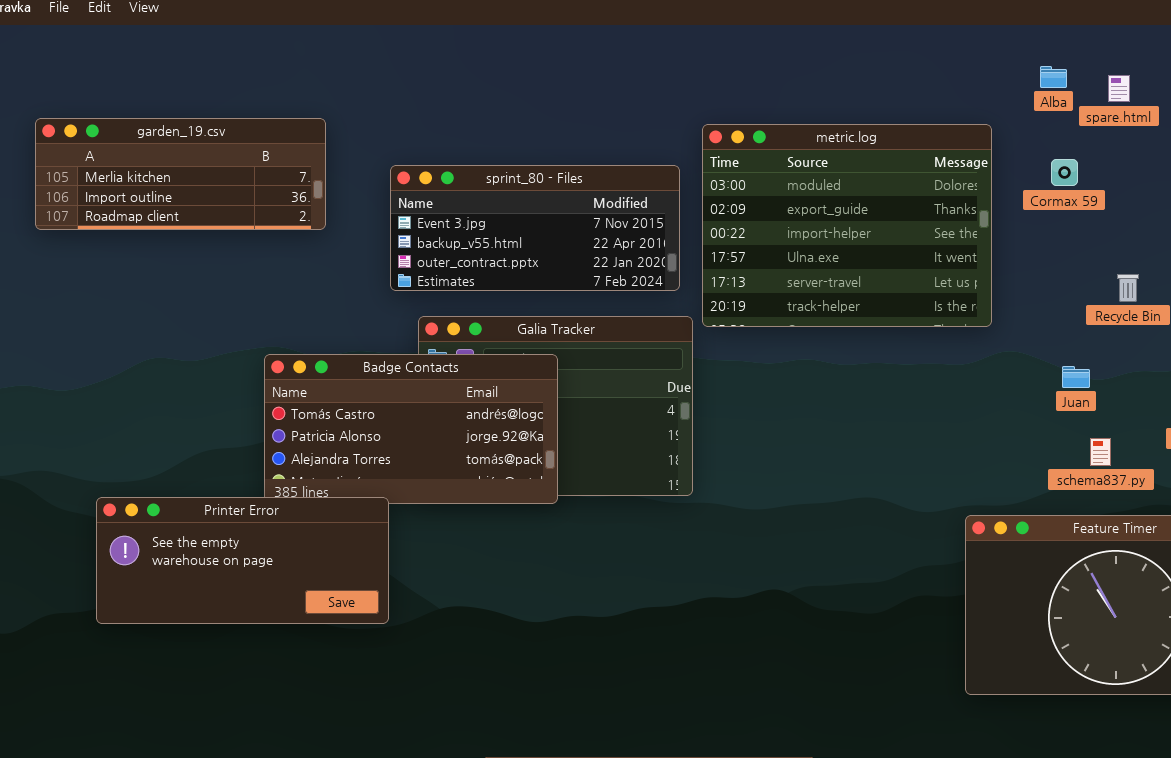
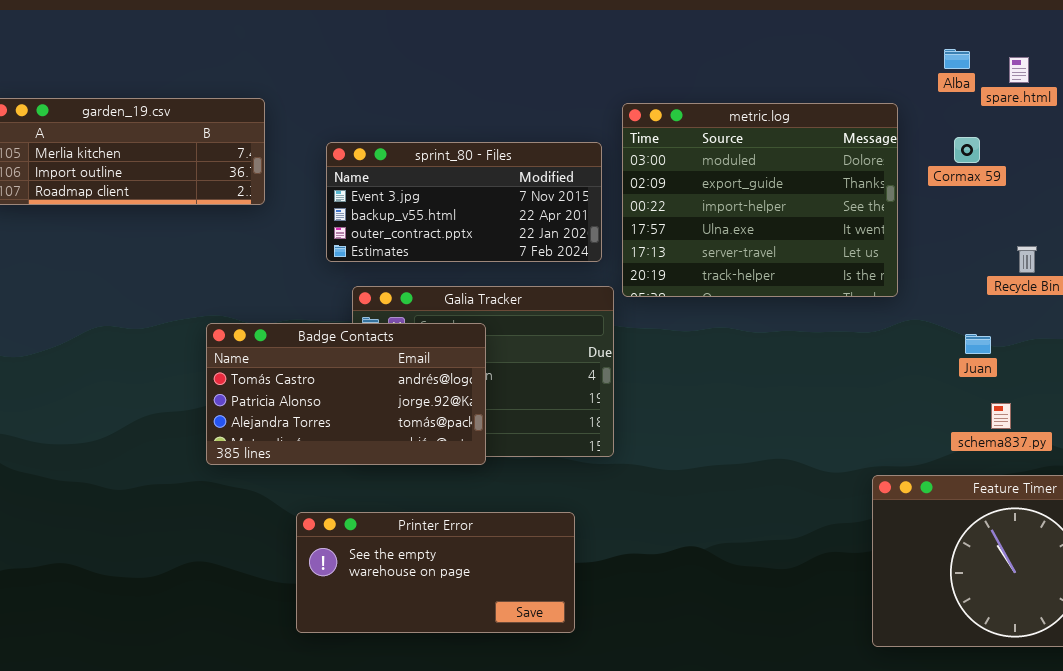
Printer Error: [96,497,389,624] -> [296,512,575,633], moved

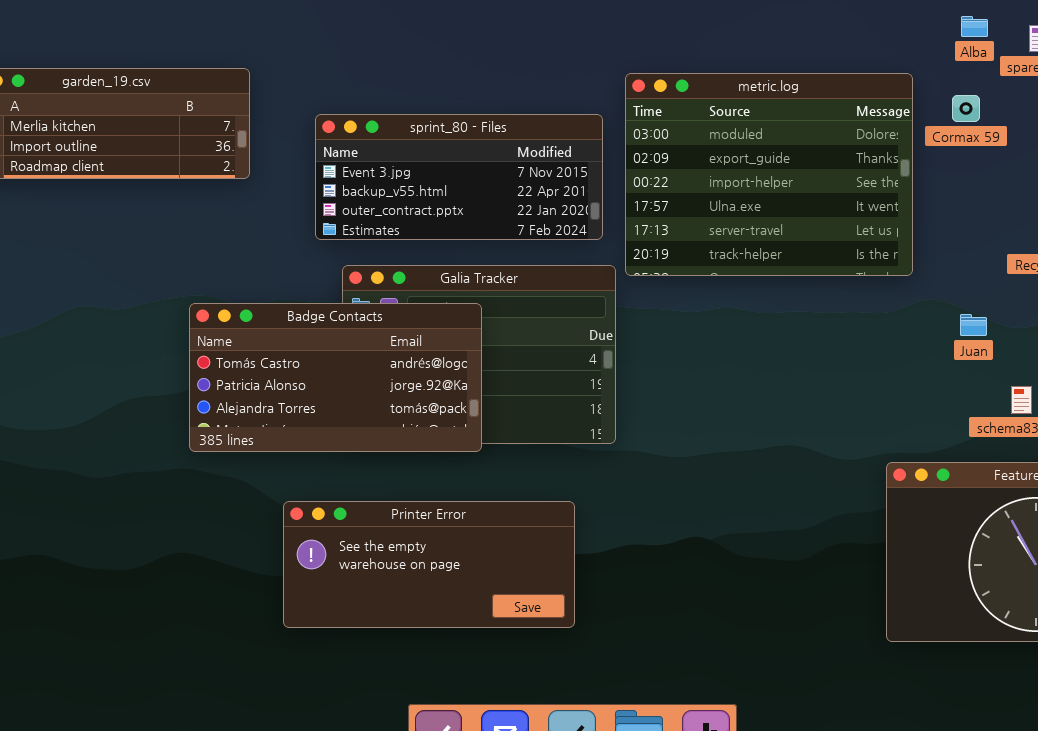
Cormax 59: [954,137,980,163] -> [952,95,980,122], moved
Juan: [965,334,991,354] -> [960,314,987,336], moved

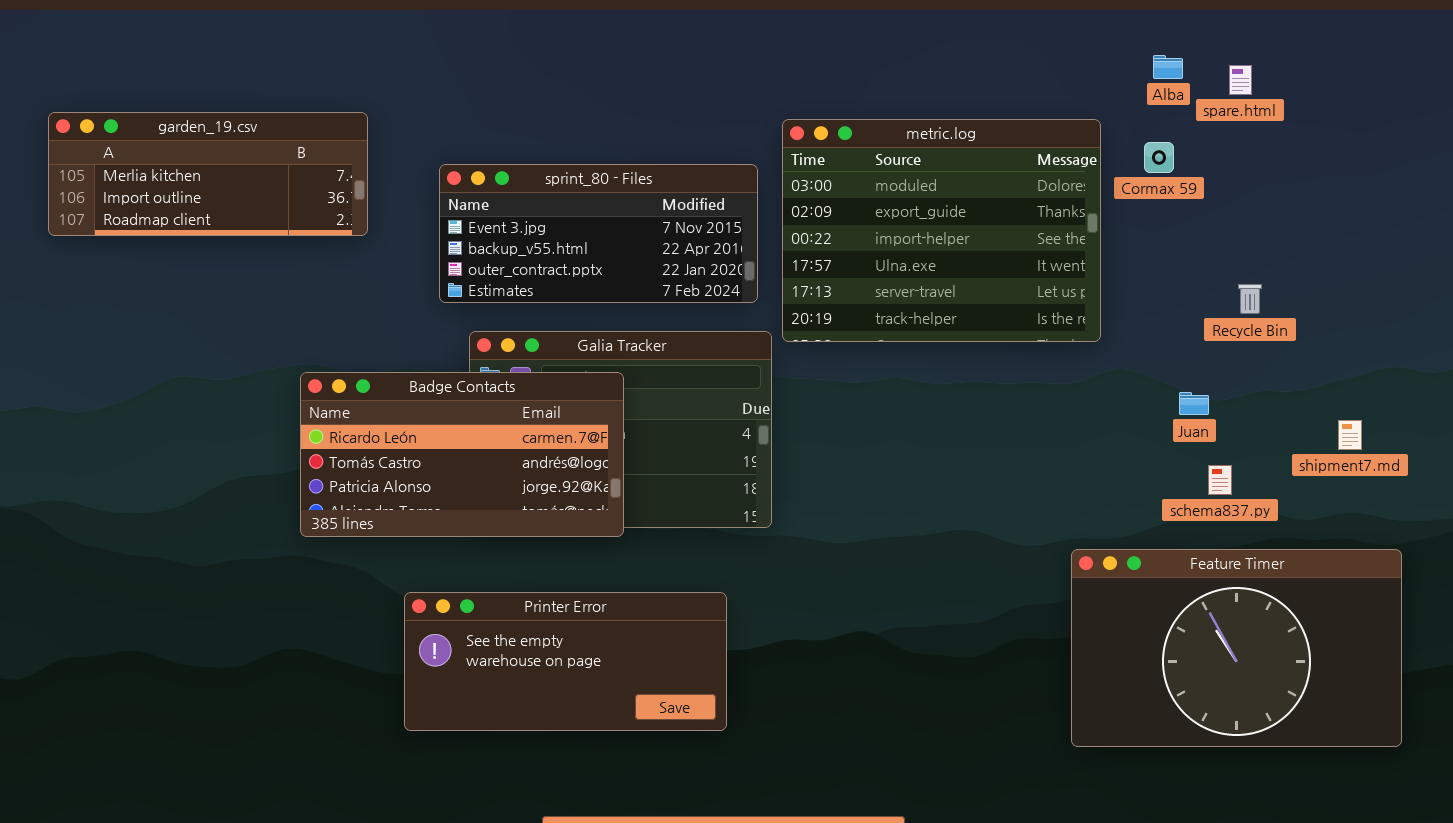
Badge Contacts: [189,303,482,452] -> [300,372,624,537], scrolled up 1 row
Juan: [960,314,987,336] -> [1179,392,1209,415], moved

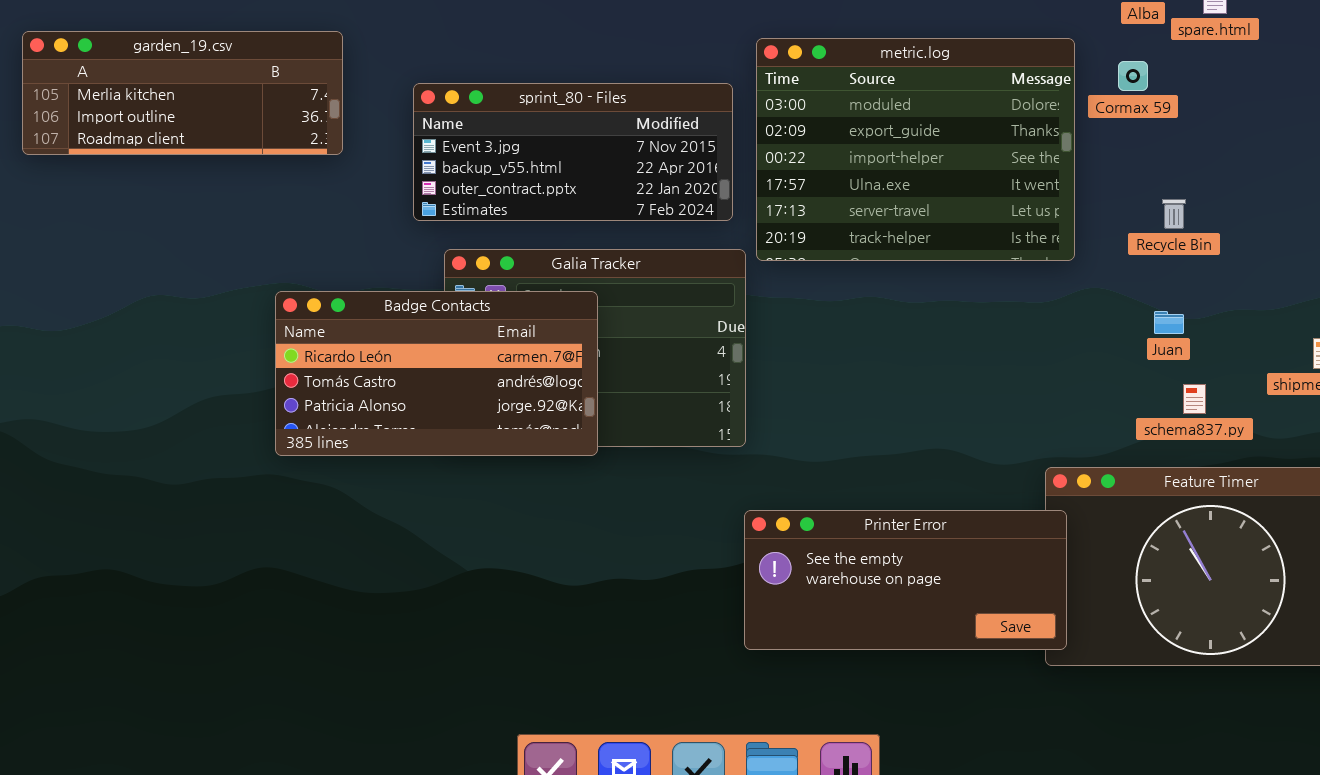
Recycle Bin: [1238,284,1262,314] -> [1162,199,1186,229], moved
Printer Error: [404,592,727,731] -> [744,510,1067,650], moved

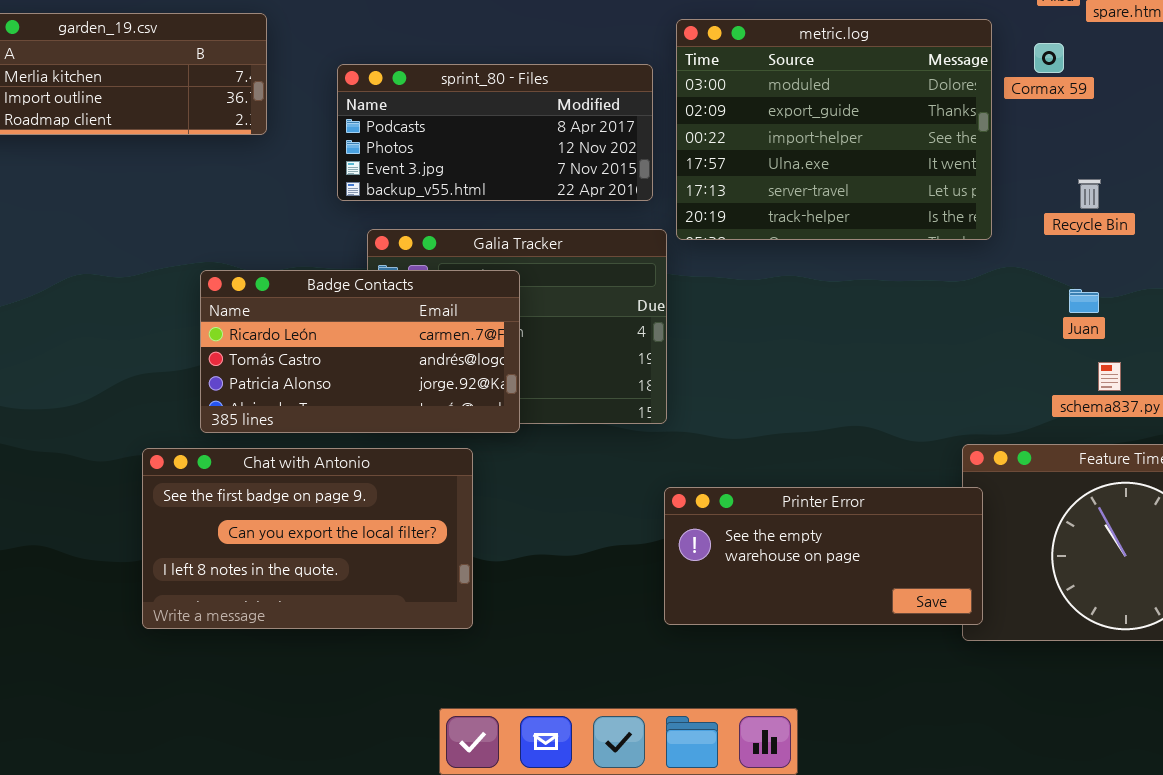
sprint_80 - Files: [413,83,733,221] -> [337,64,653,201], scrolled up 2 rows
Chat with Antonio: none -> [142,448,473,629], opened

